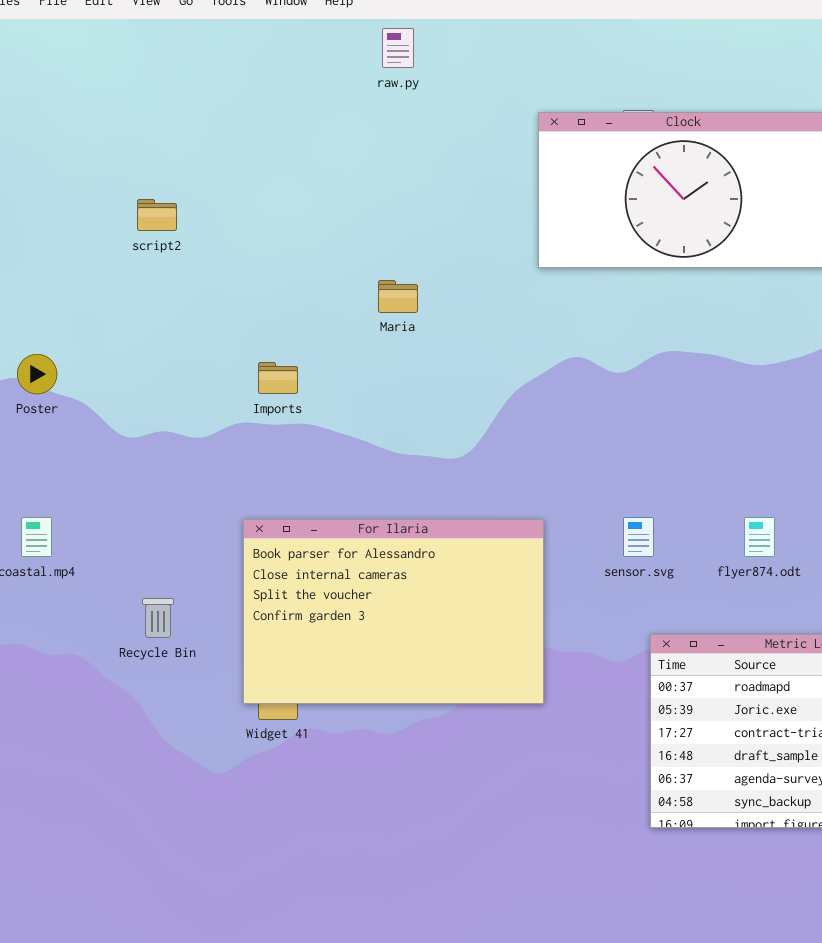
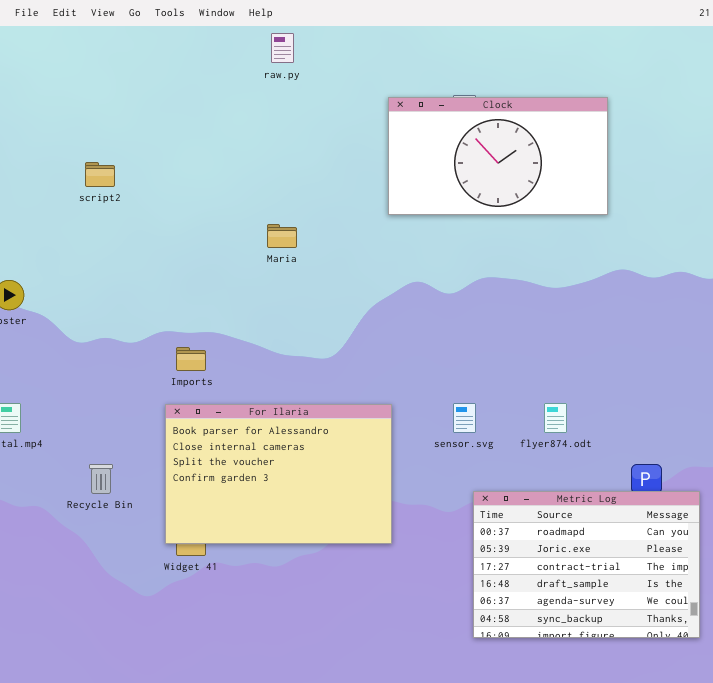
Imports: [258,362,298,394] -> [176,347,206,371], moved

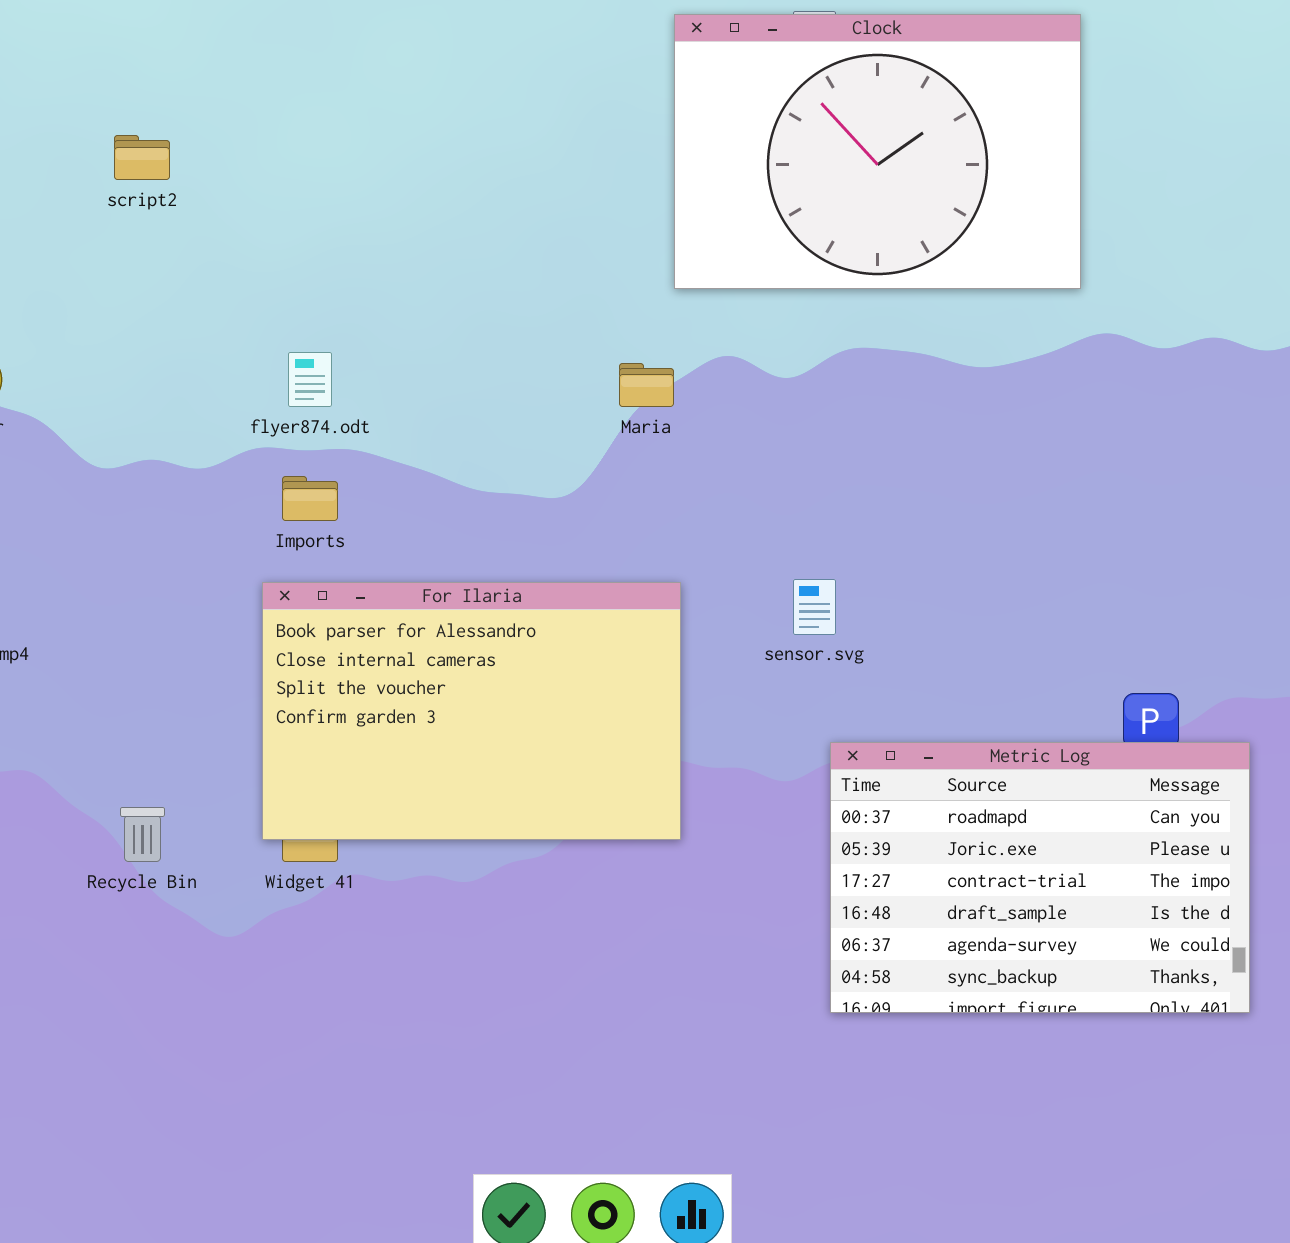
Clock: [388,97,608,215] -> [674,14,1081,289], resized
Maria: [267,224,297,248] -> [619,363,674,407], moved
flyer874.odt: [544,403,567,433] -> [288,352,332,407], moved
Recycle Bin: [89,464,113,494] -> [120,807,165,862], moved

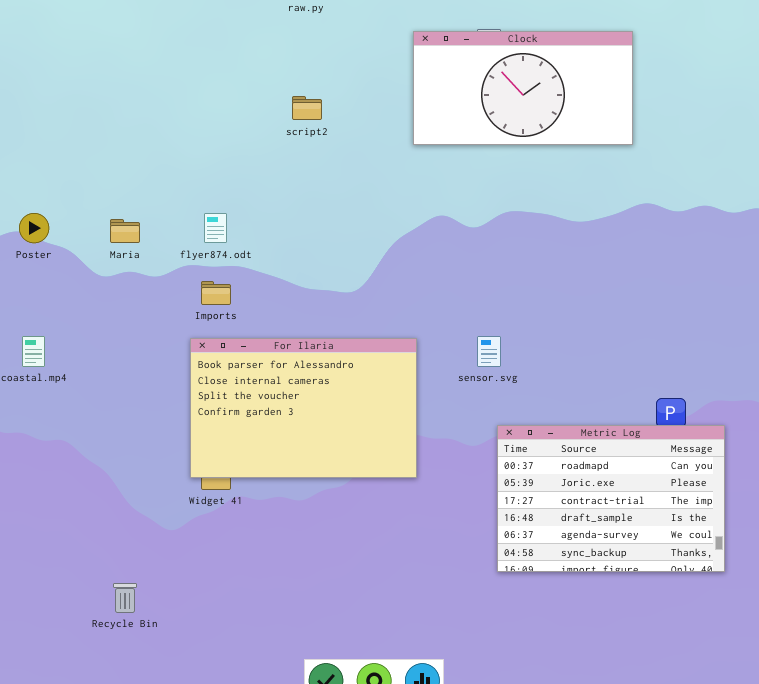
Clock: [674,14,1081,289] -> [413,31,633,145], resized
script2: [114,135,170,180] -> [292,96,322,120], moved
Maria: [619,363,674,407] -> [110,219,140,243], moved
Recycle Bin: [120,807,165,862] -> [113,583,137,613], moved

